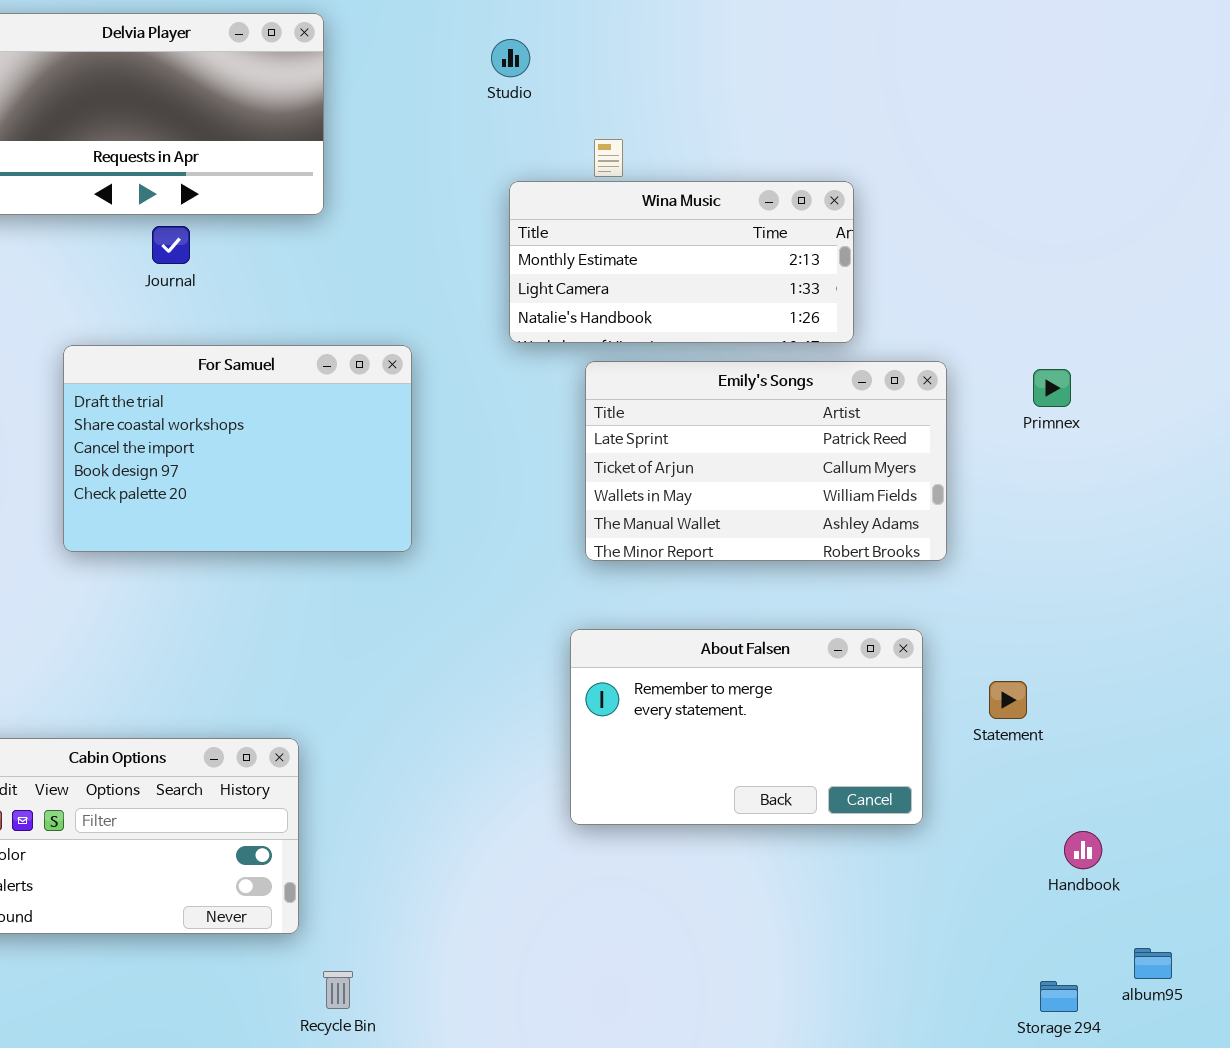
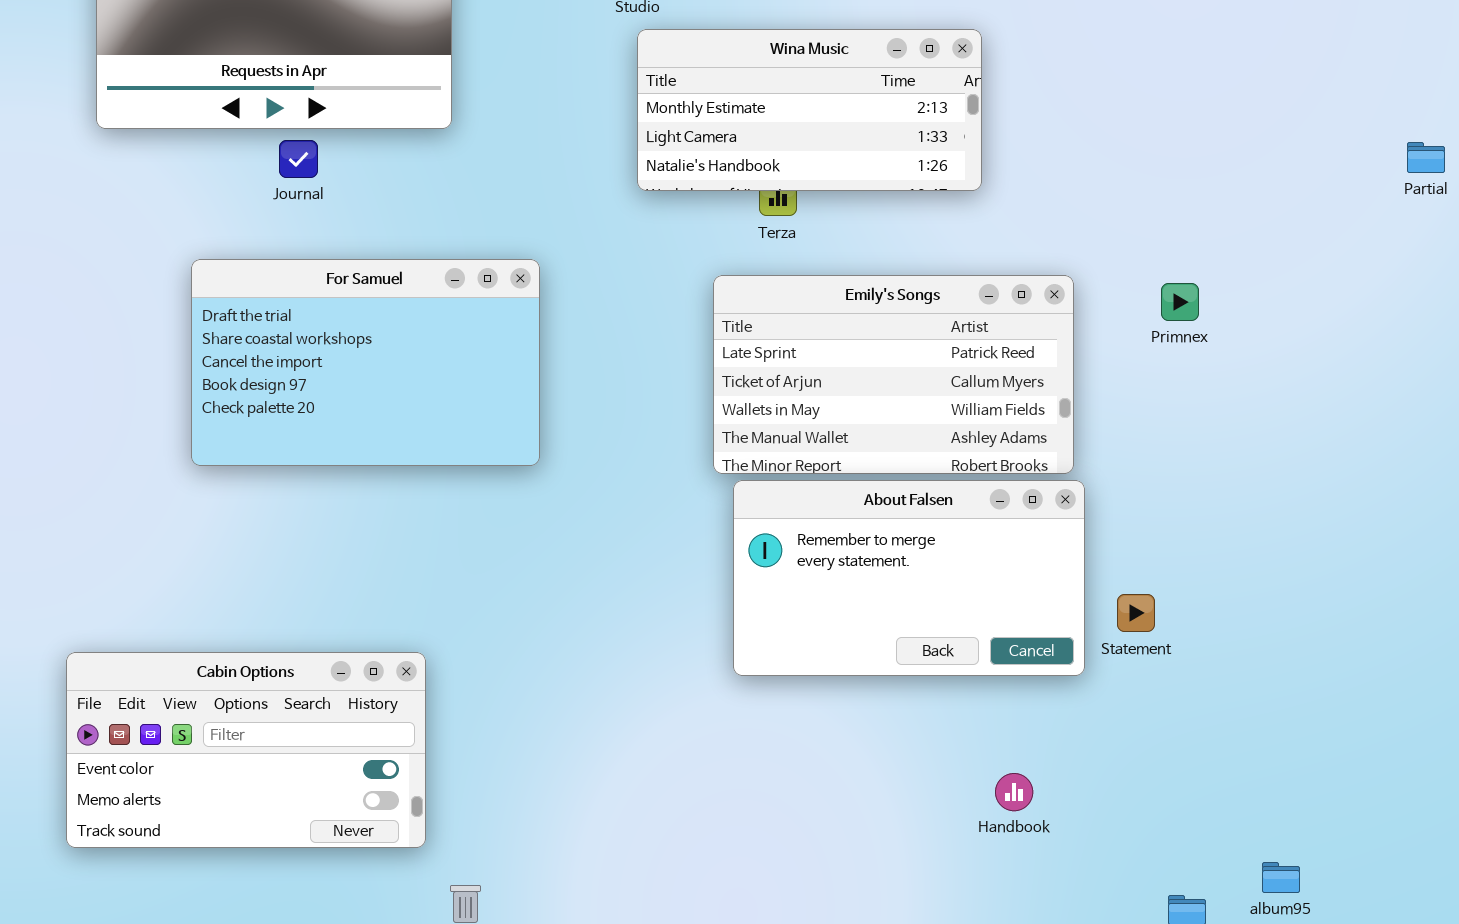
Wina Music: [509,181,854,343] -> [637,29,982,191], moved
About Falsen: [570,629,923,825] -> [733,480,1085,676], moved
Handbook: [1064,831,1102,869] -> [995,773,1033,811], moved

